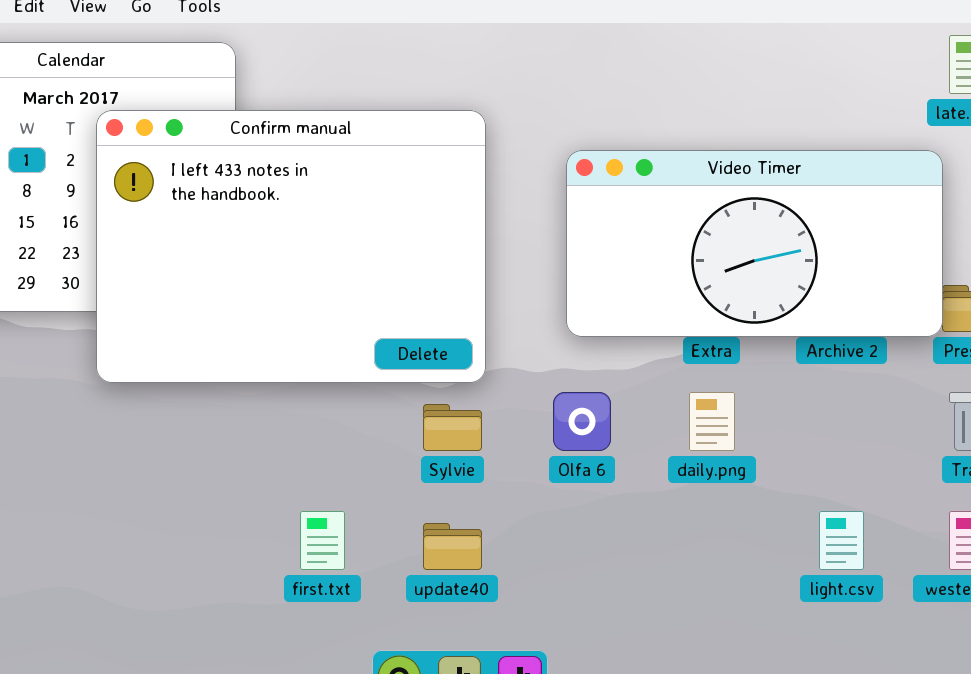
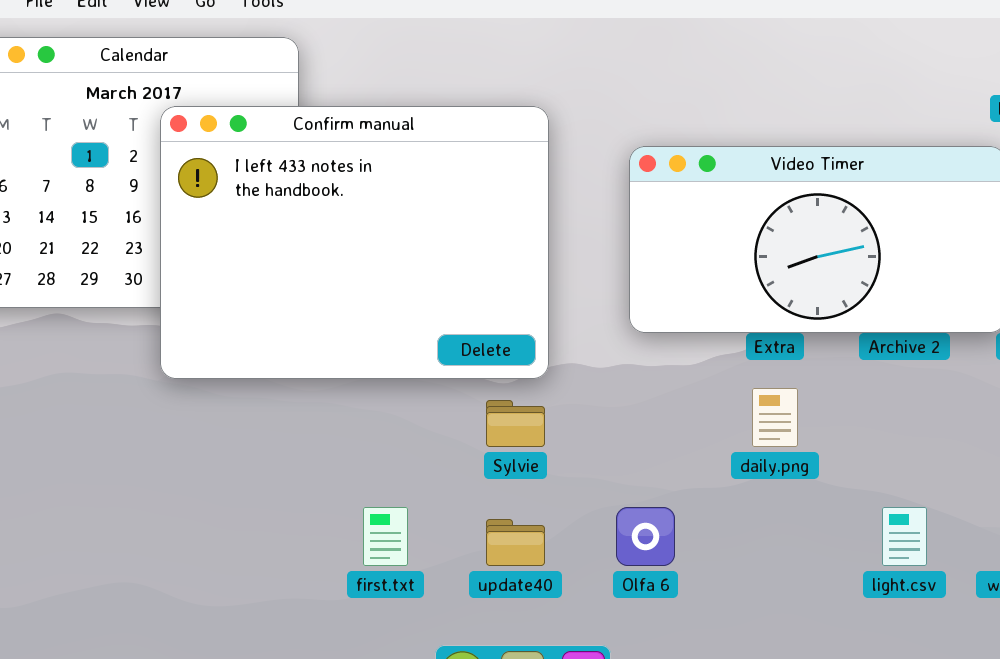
Olfa 6: [553,392,611,451] -> [616,507,675,566], moved

